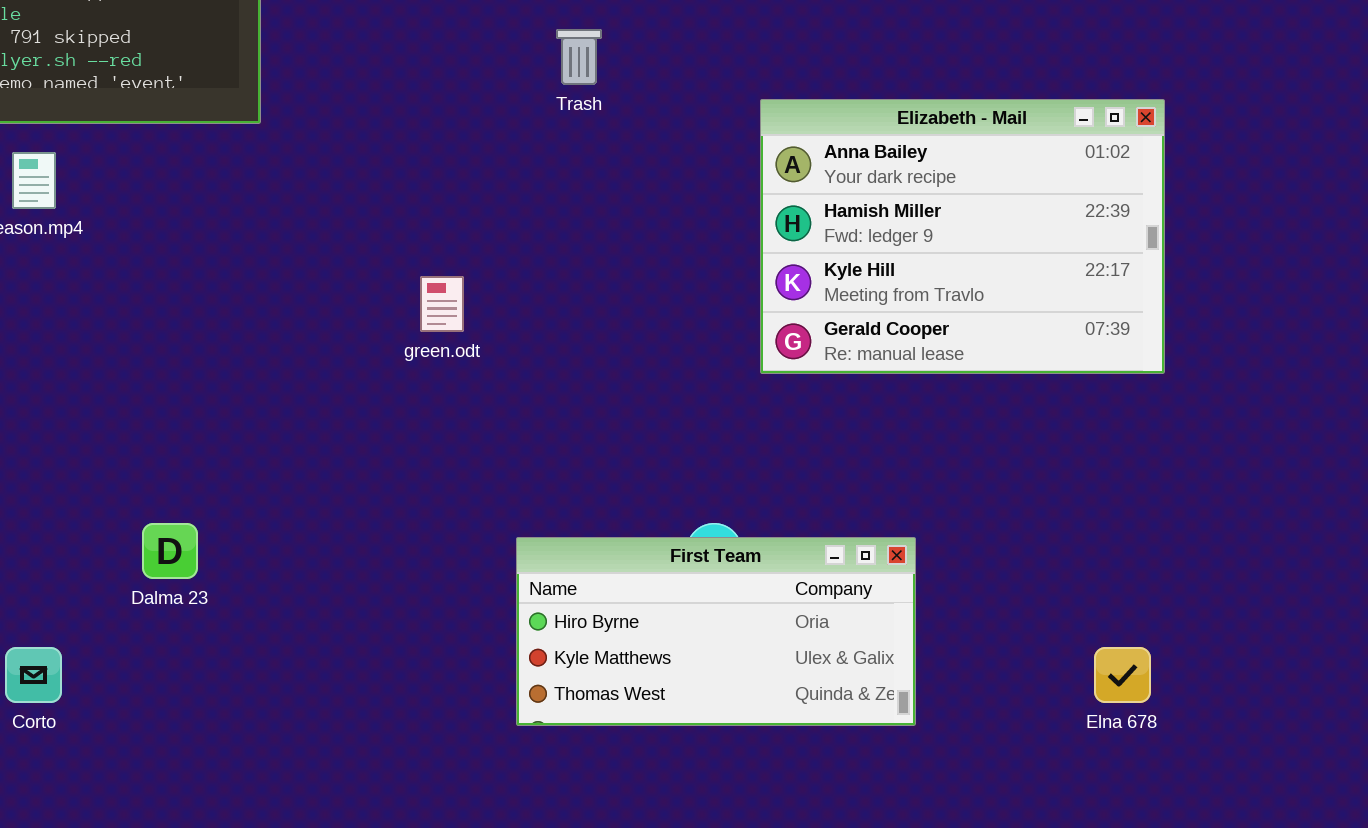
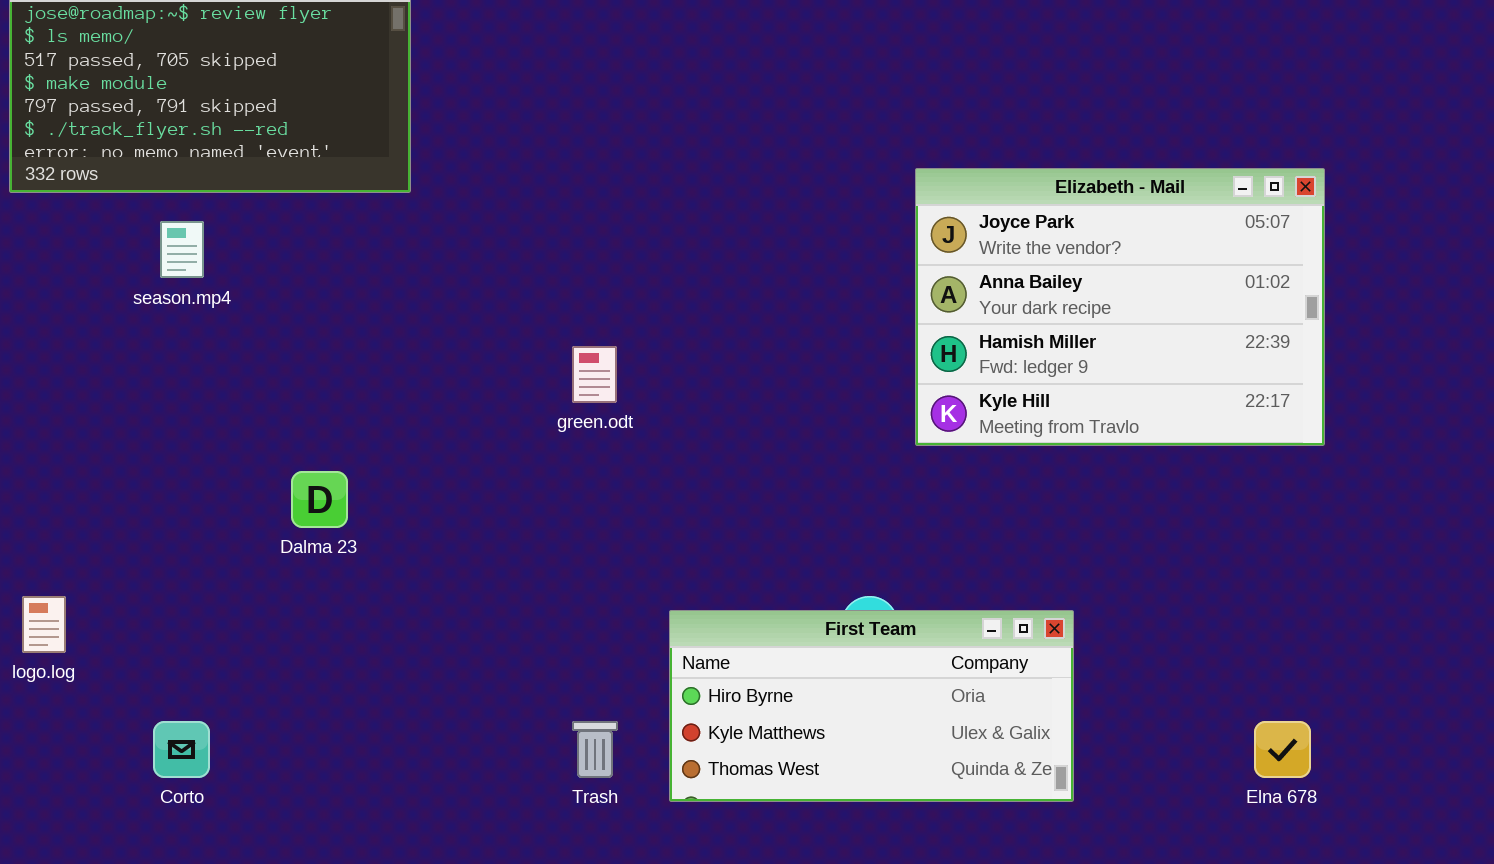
Trash: [556,29,602,85] -> [572,721,618,778], moved
Elizabeth - Mail: [760,99,1165,374] -> [915,168,1325,446], scrolled up 1 row
Dalma 23: [142,523,198,579] -> [291,471,348,528], moved

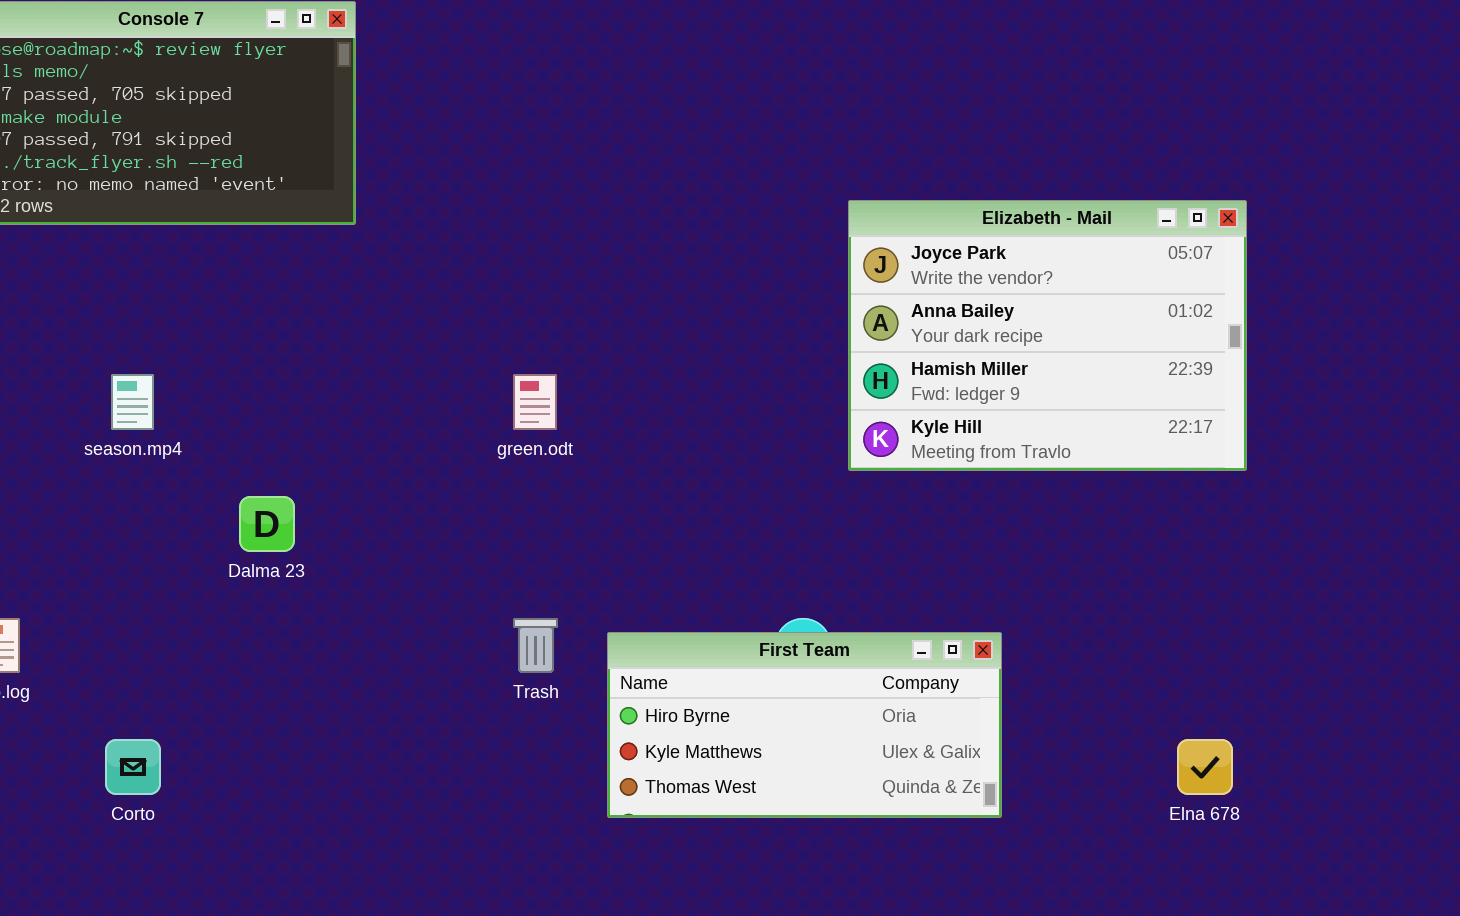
season.mp4: [160,221,204,278] -> [111,374,154,430], moved
Trash: [572,721,618,778] -> [513,618,558,673], moved

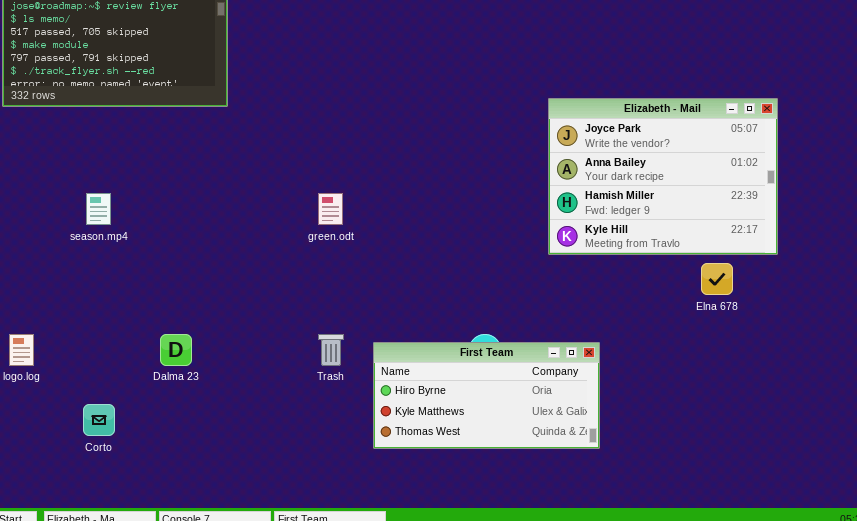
Elizabeth - Mail: [848,200,1247,471] -> [548,98,778,255], moved
Dalma 23: [239,496,295,552] -> [160,334,192,366], moved
Elna 678: [1177,739,1233,795] -> [701,263,733,295], moved

